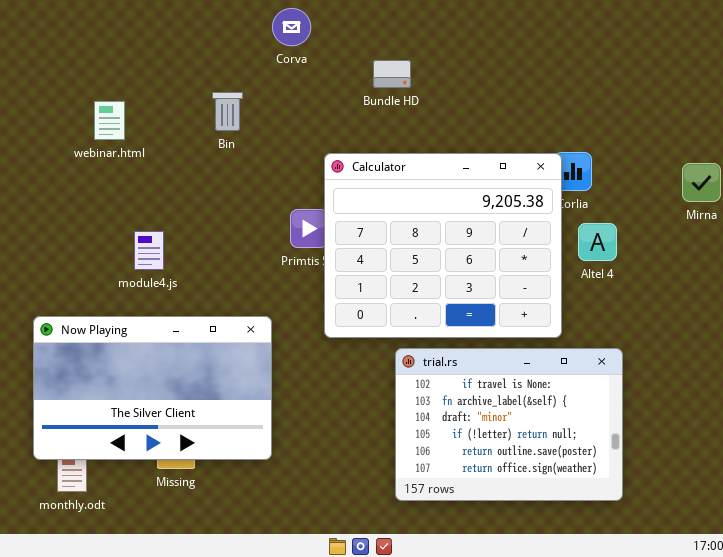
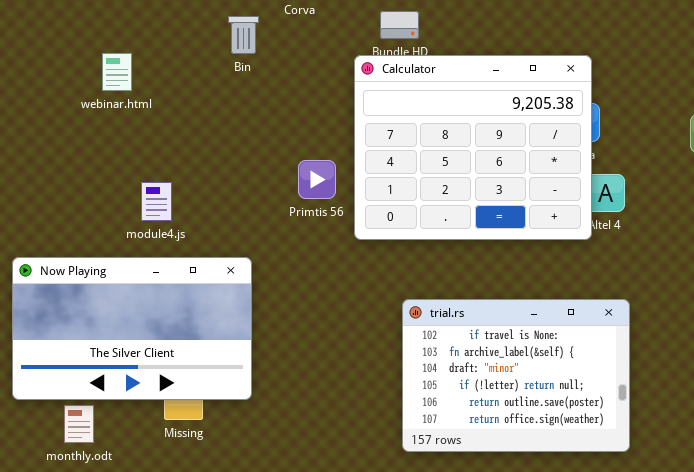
Bin: [212,92,243,131] -> [228,16,259,54], moved
Calculator: [324,153,562,338] -> [354,55,592,240], moved
Now Playing: [33,316,272,460] -> [12,257,252,400], moved

